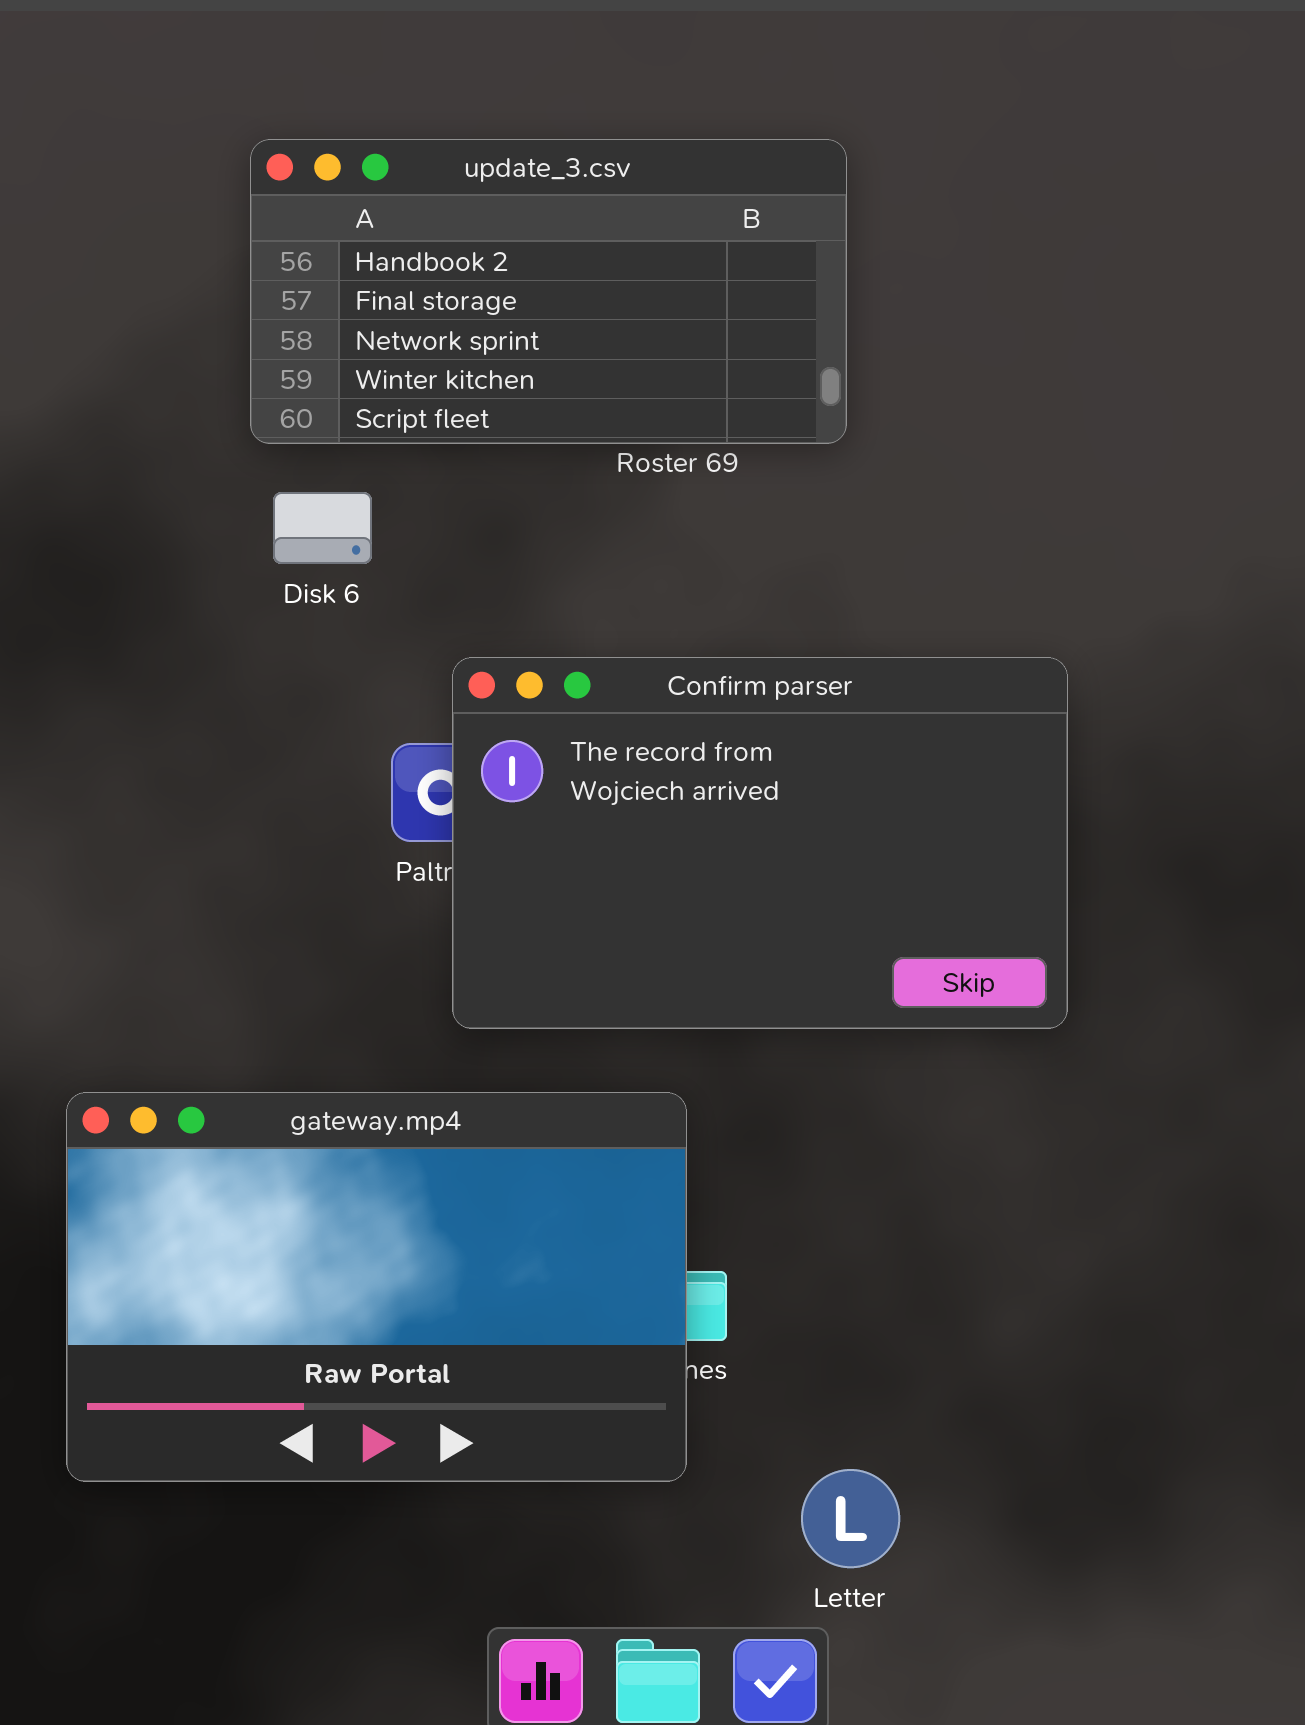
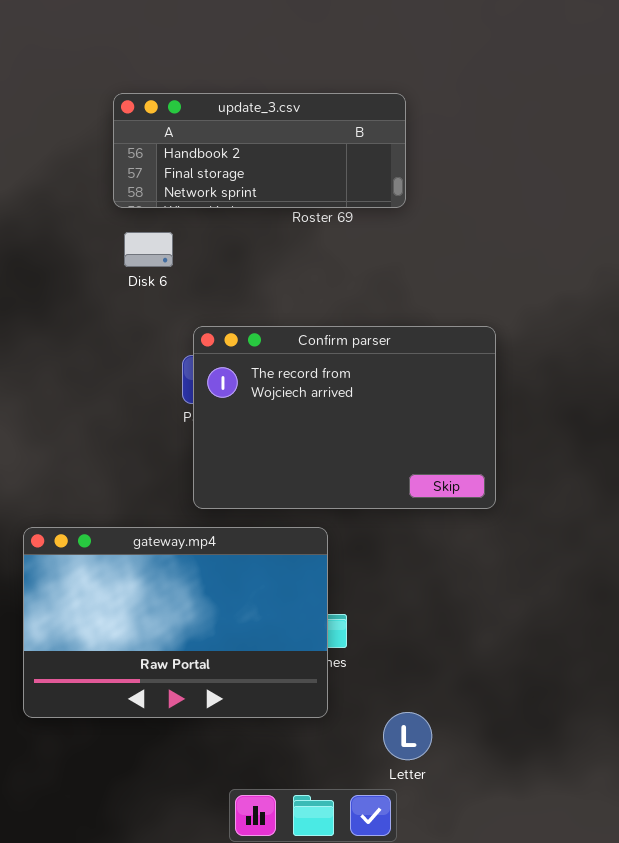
update_3.csv: [250,139,847,444] -> [113,93,406,208], resized
Confirm parser: [452,657,1068,1029] -> [193,326,496,509], moved

